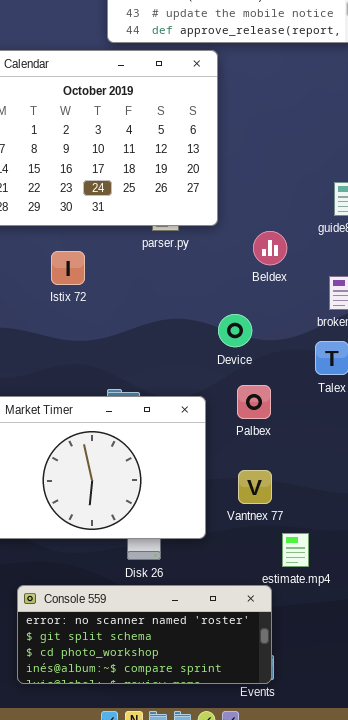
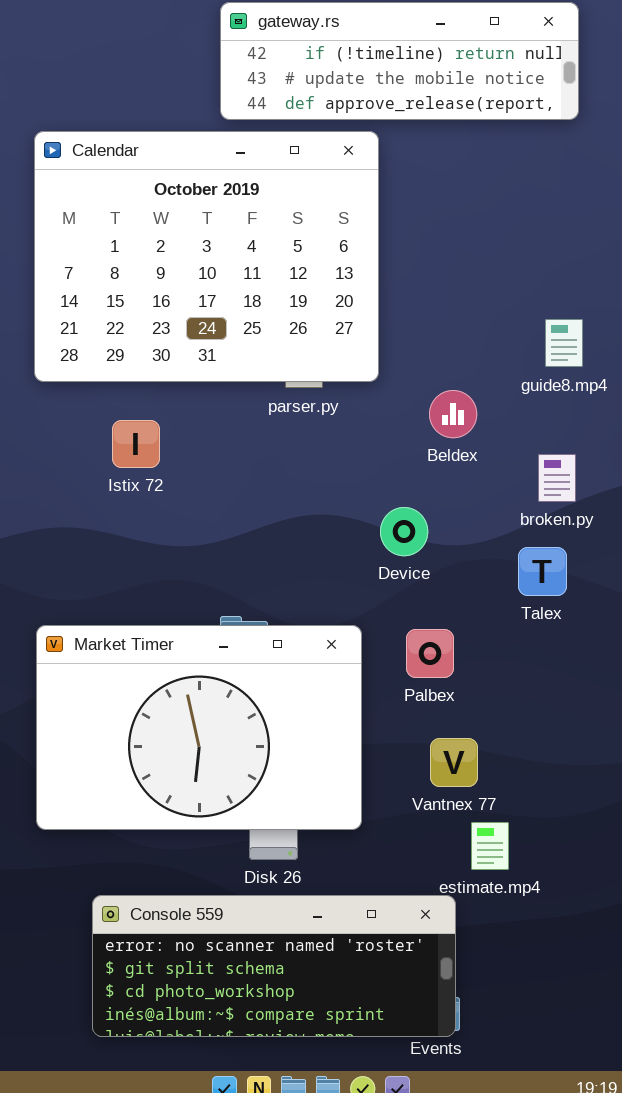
Istix 72: [51,251,85,285] -> [112,420,160,468], moved
Palbex: [237,385,271,419] -> [406,629,454,678], moved
Vantnex 77: [238,470,272,504] -> [430,738,478,787], moved

